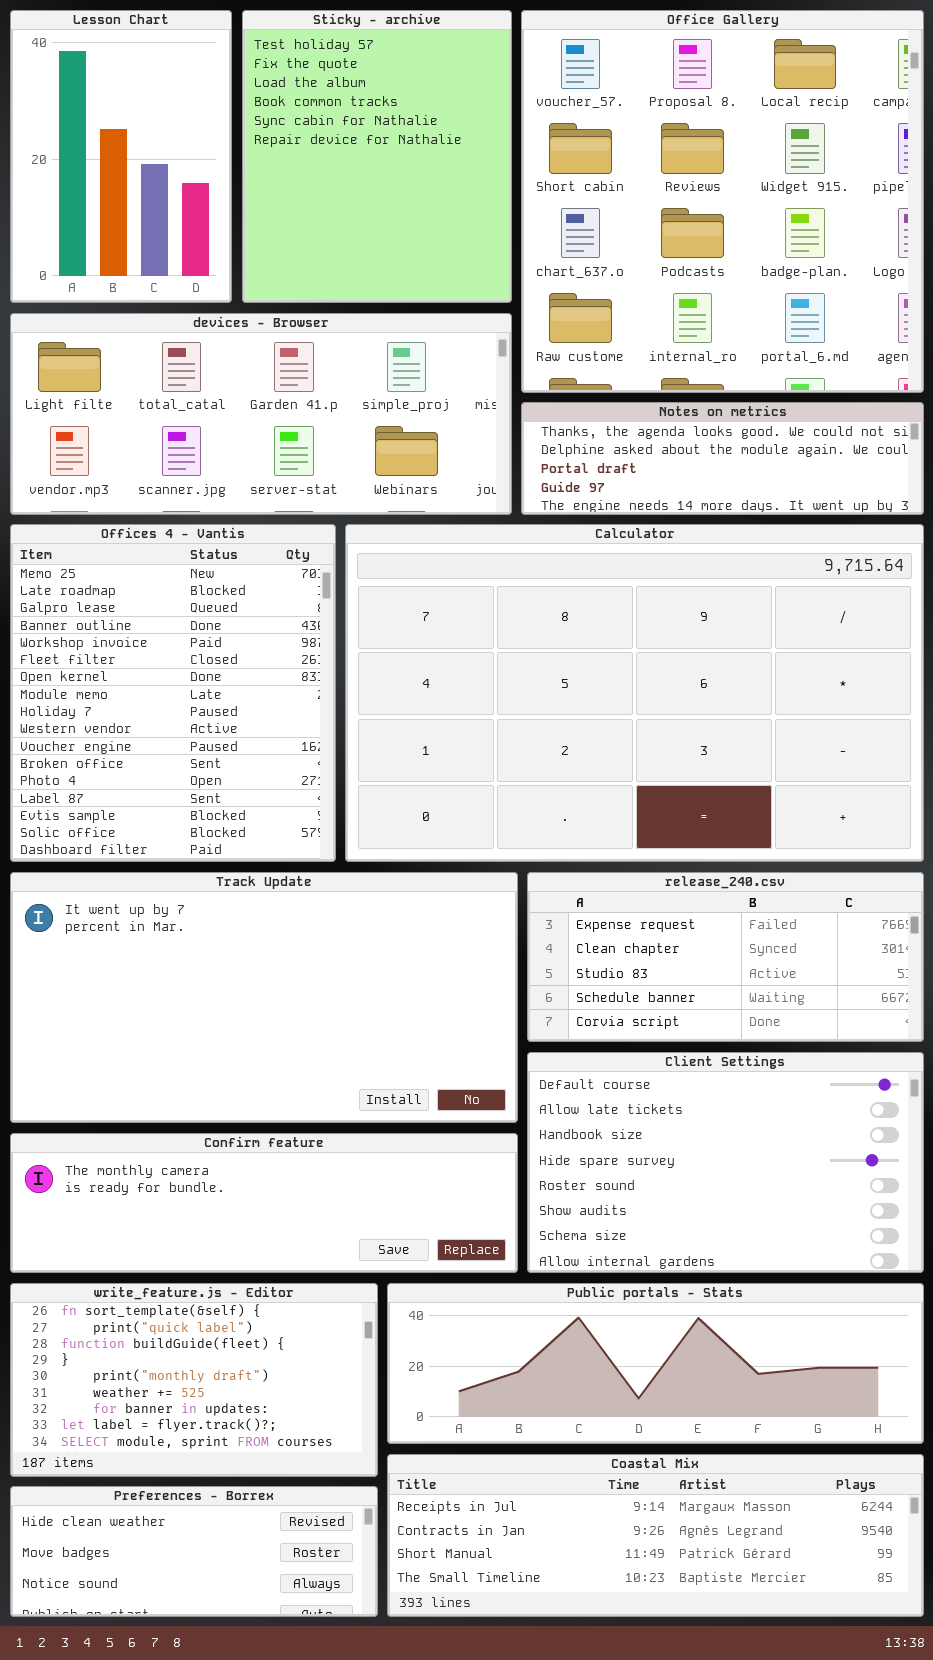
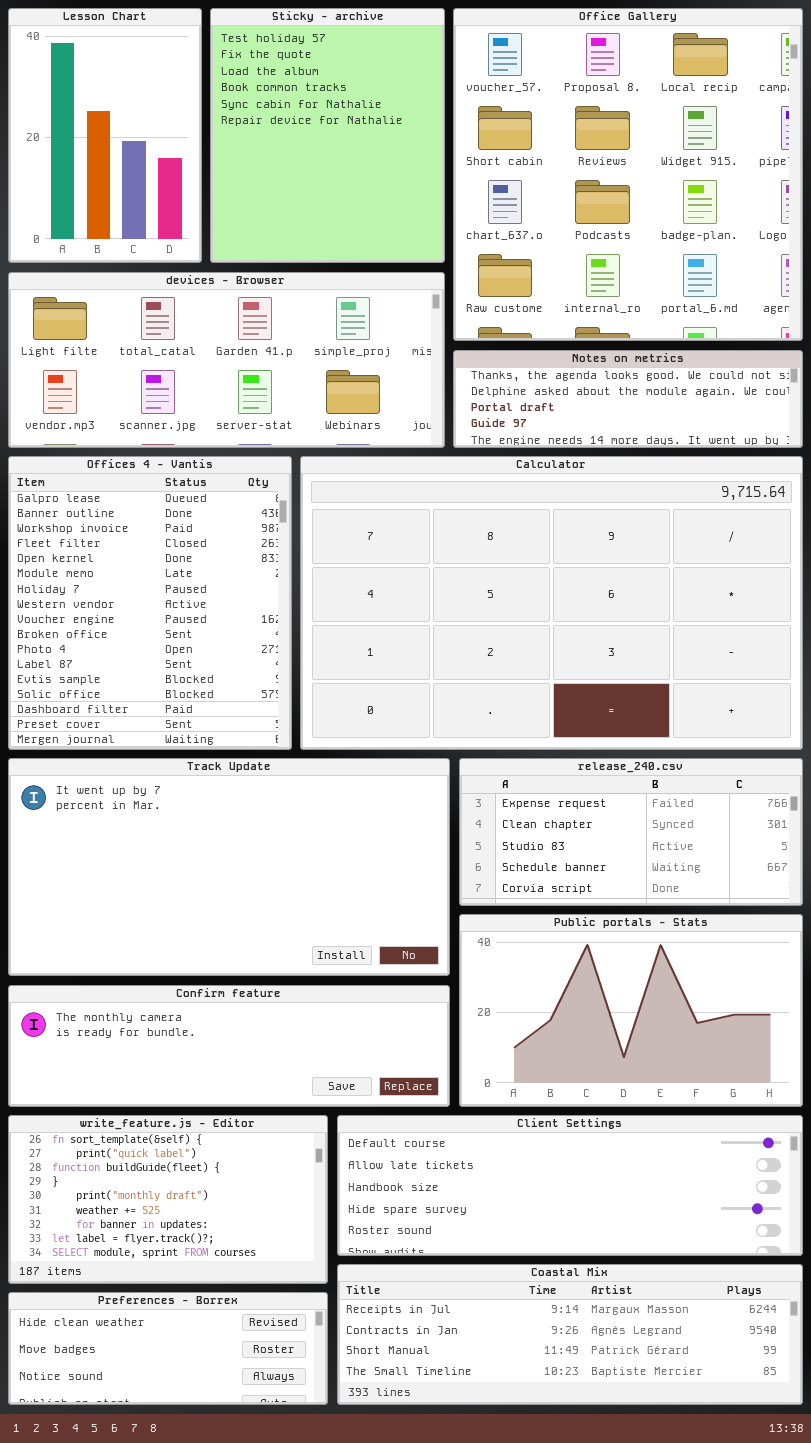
Offices 4 - Vantis: [10,524,336,862] -> [8,456,292,750], scrolled down 2 rows
Client Settings: [527,1052,924,1273] -> [337,1115,803,1256], moved, resized
Public portals - Stats: [387,1283,924,1444] -> [459,914,803,1107], moved, resized

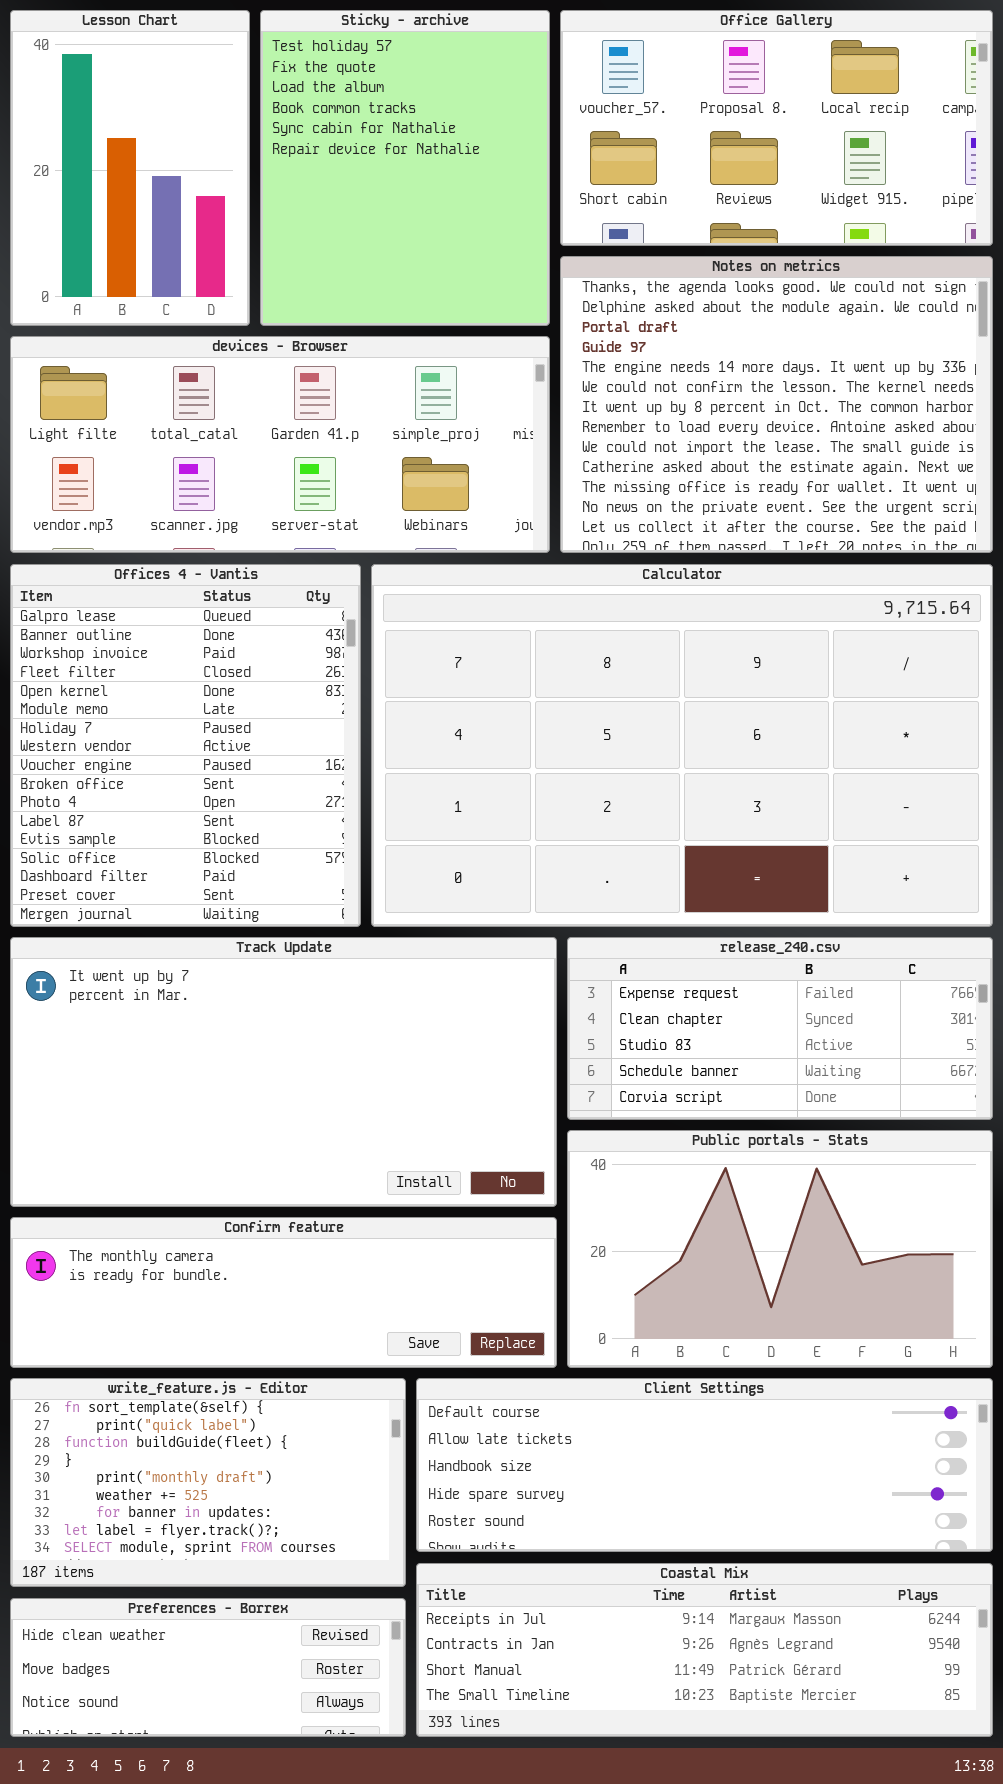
Office Gallery: [453,8,803,341] -> [560,10,993,246], resized
Notes on metrics: [453,350,803,448] -> [560,256,993,553], resized

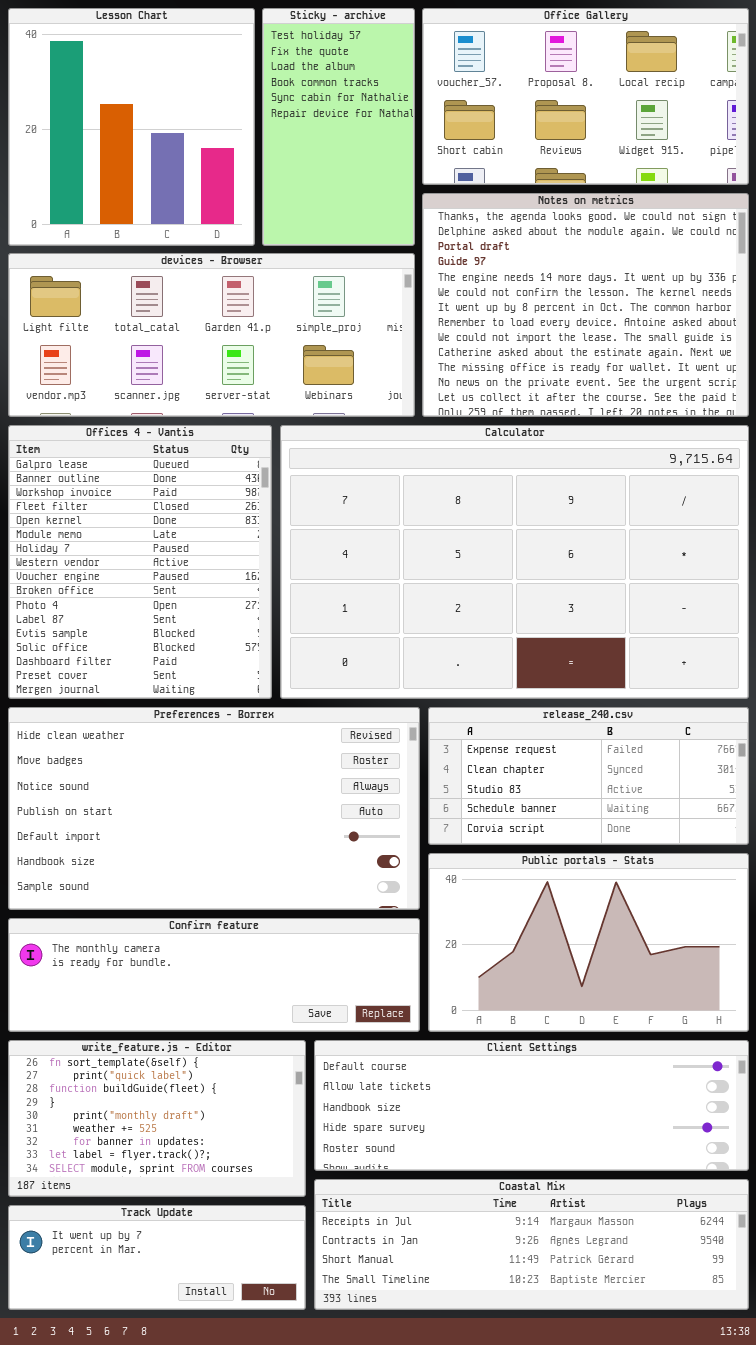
Lesson Chart: [10,10,250,326] -> [8,8,255,246], resized
Sticky - archive: [260,10,550,326] -> [262,8,415,246], resized
Track Update: [10,937,557,1207] -> [8,1205,306,1310], moved, resized
Preferences - Borrex: [10,1598,406,1737] -> [8,707,420,910], moved, resized

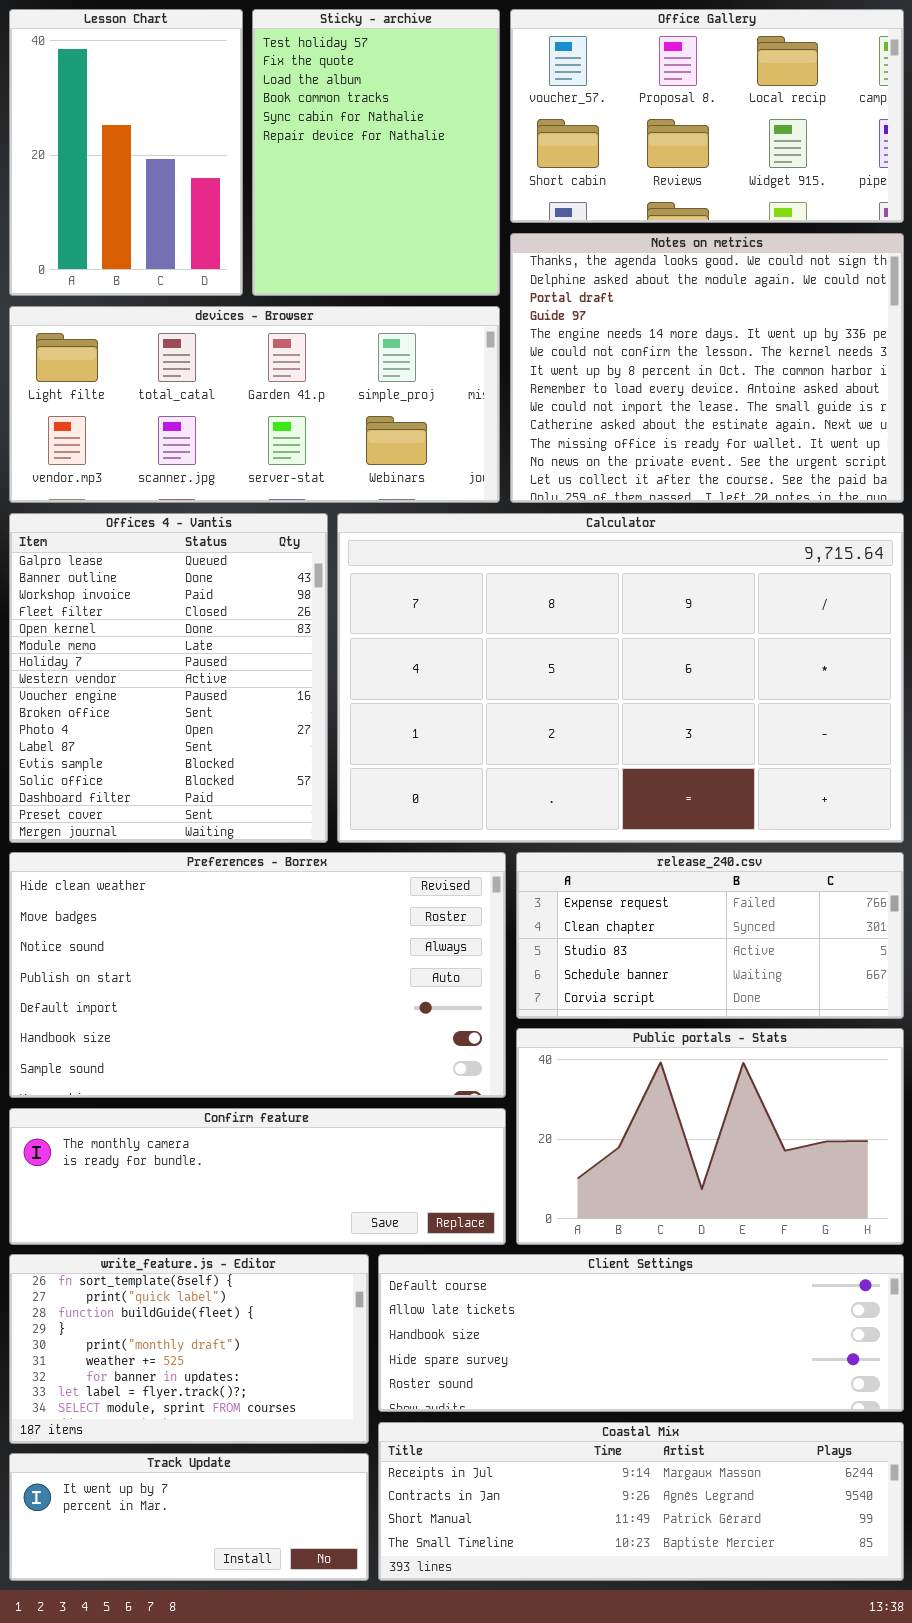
Lesson Chart: [8,8,255,246] -> [9,9,243,296], resized
Sticky - archive: [262,8,415,246] -> [252,9,500,296], resized

